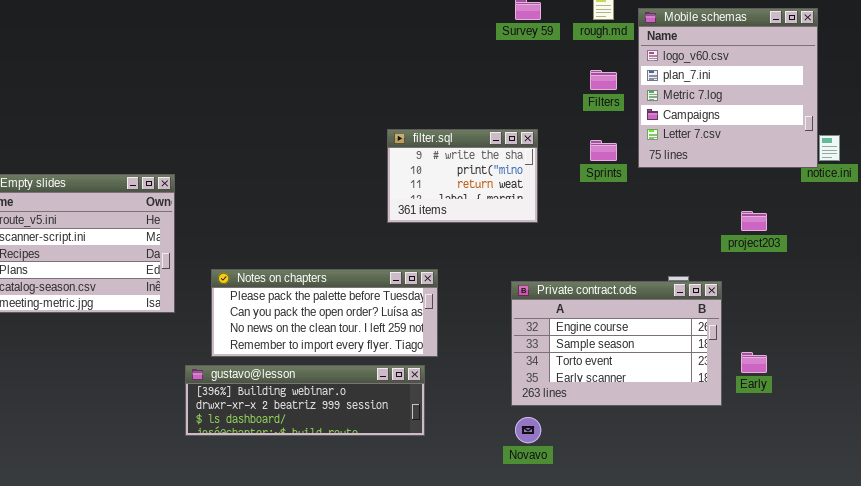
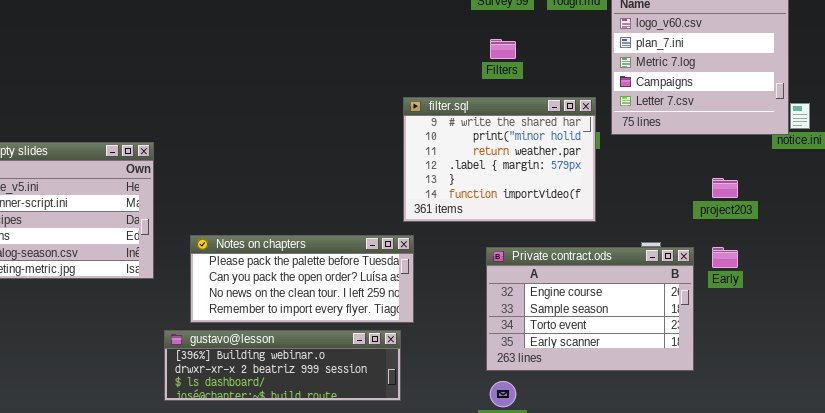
Filters: [590,70,617,90] -> [490,39,516,59], moved
filter.sql: [387,129,538,223] -> [403,97,596,222], moved, resized
Early: [741,352,767,373] -> [712,247,738,268], moved

